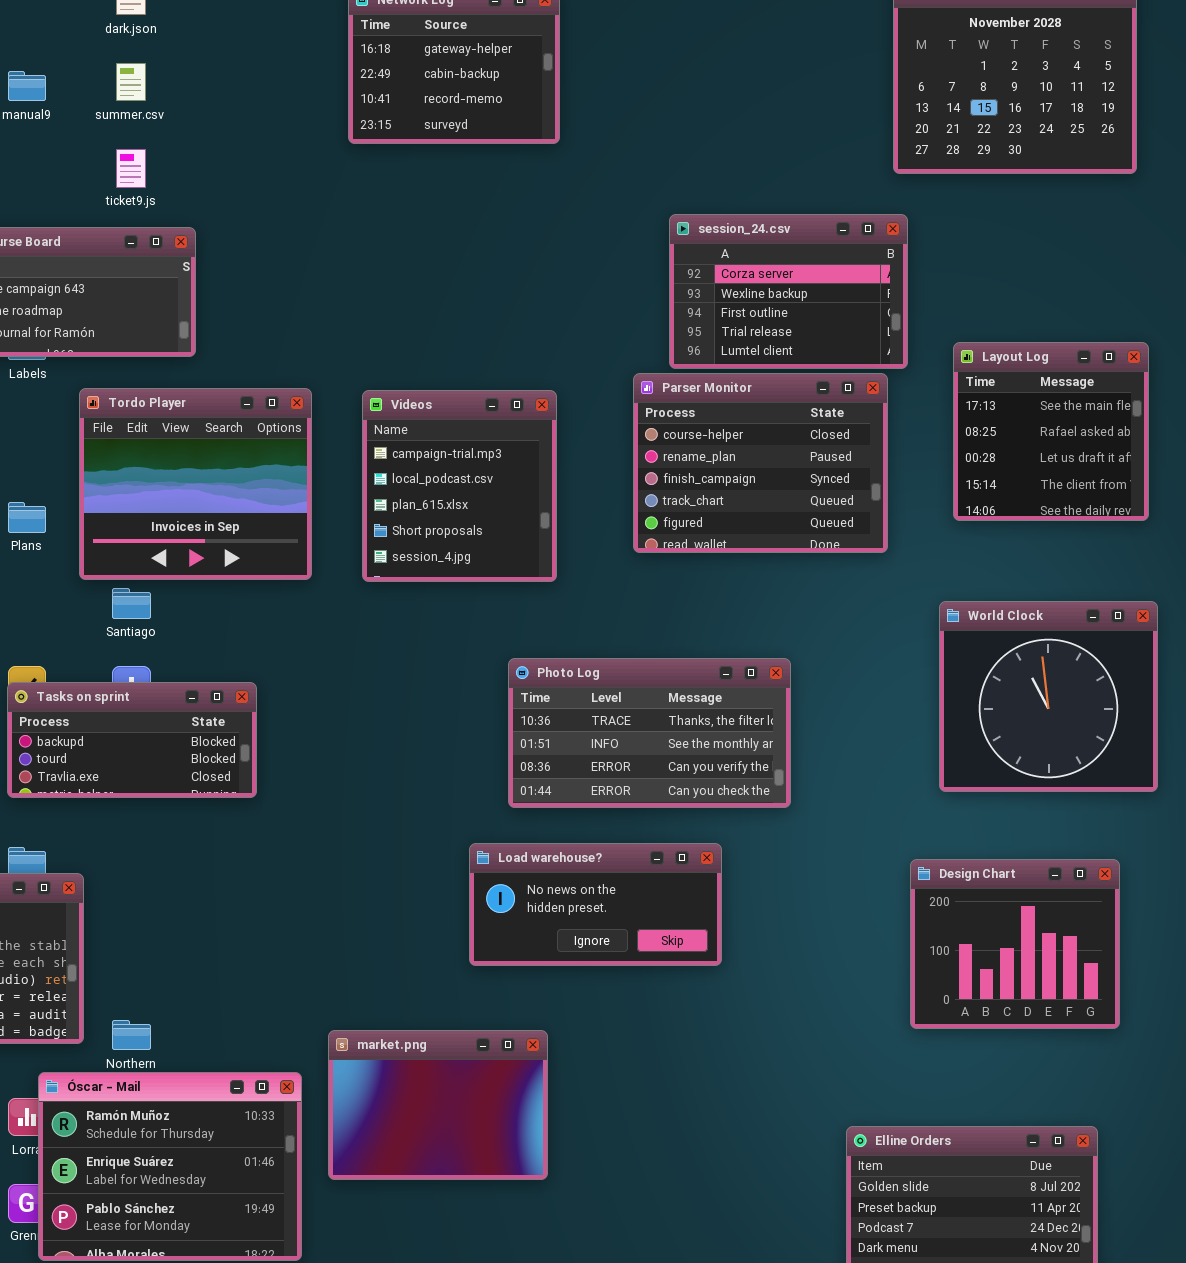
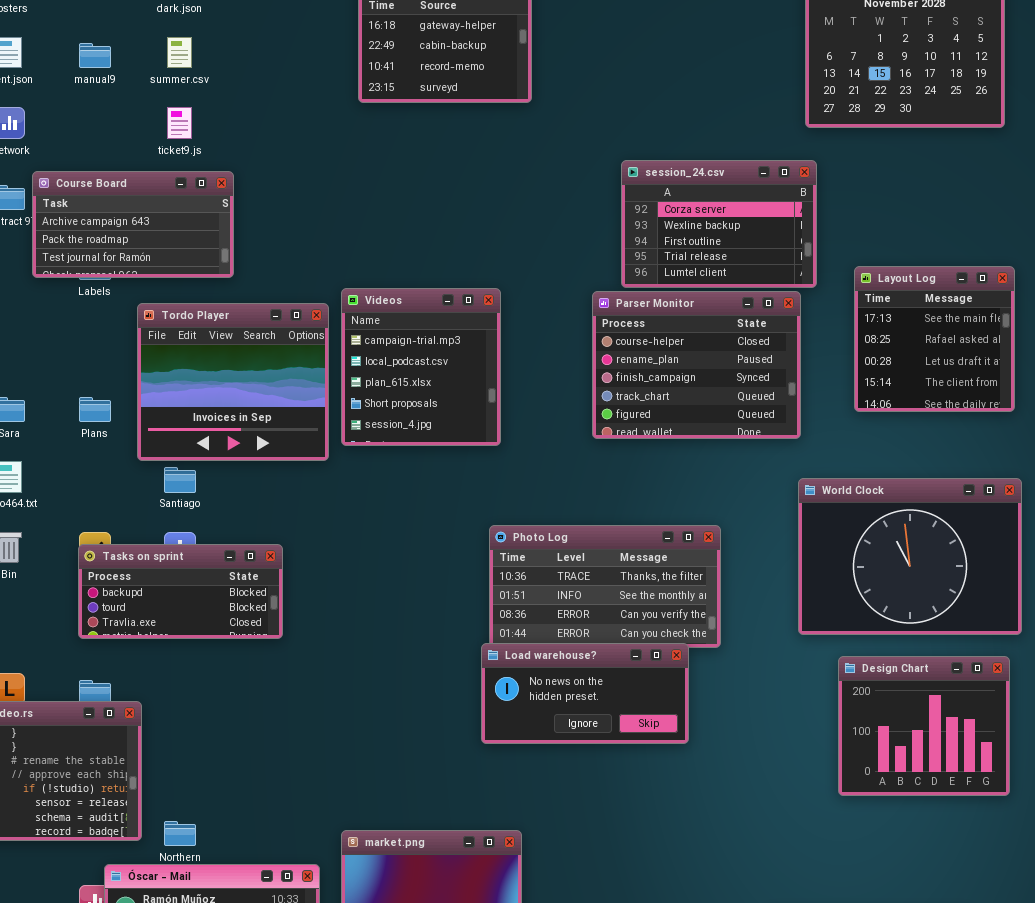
Videos: [362,390,557,582] -> [341,288,501,446], moved
World Clock: [939,601,1158,792] -> [798,478,1022,635], resized
Load warehouse?: [469,843,722,966] -> [481,643,689,744], moved
Design Chart: [910,859,1120,1029] -> [838,656,1010,796], moved

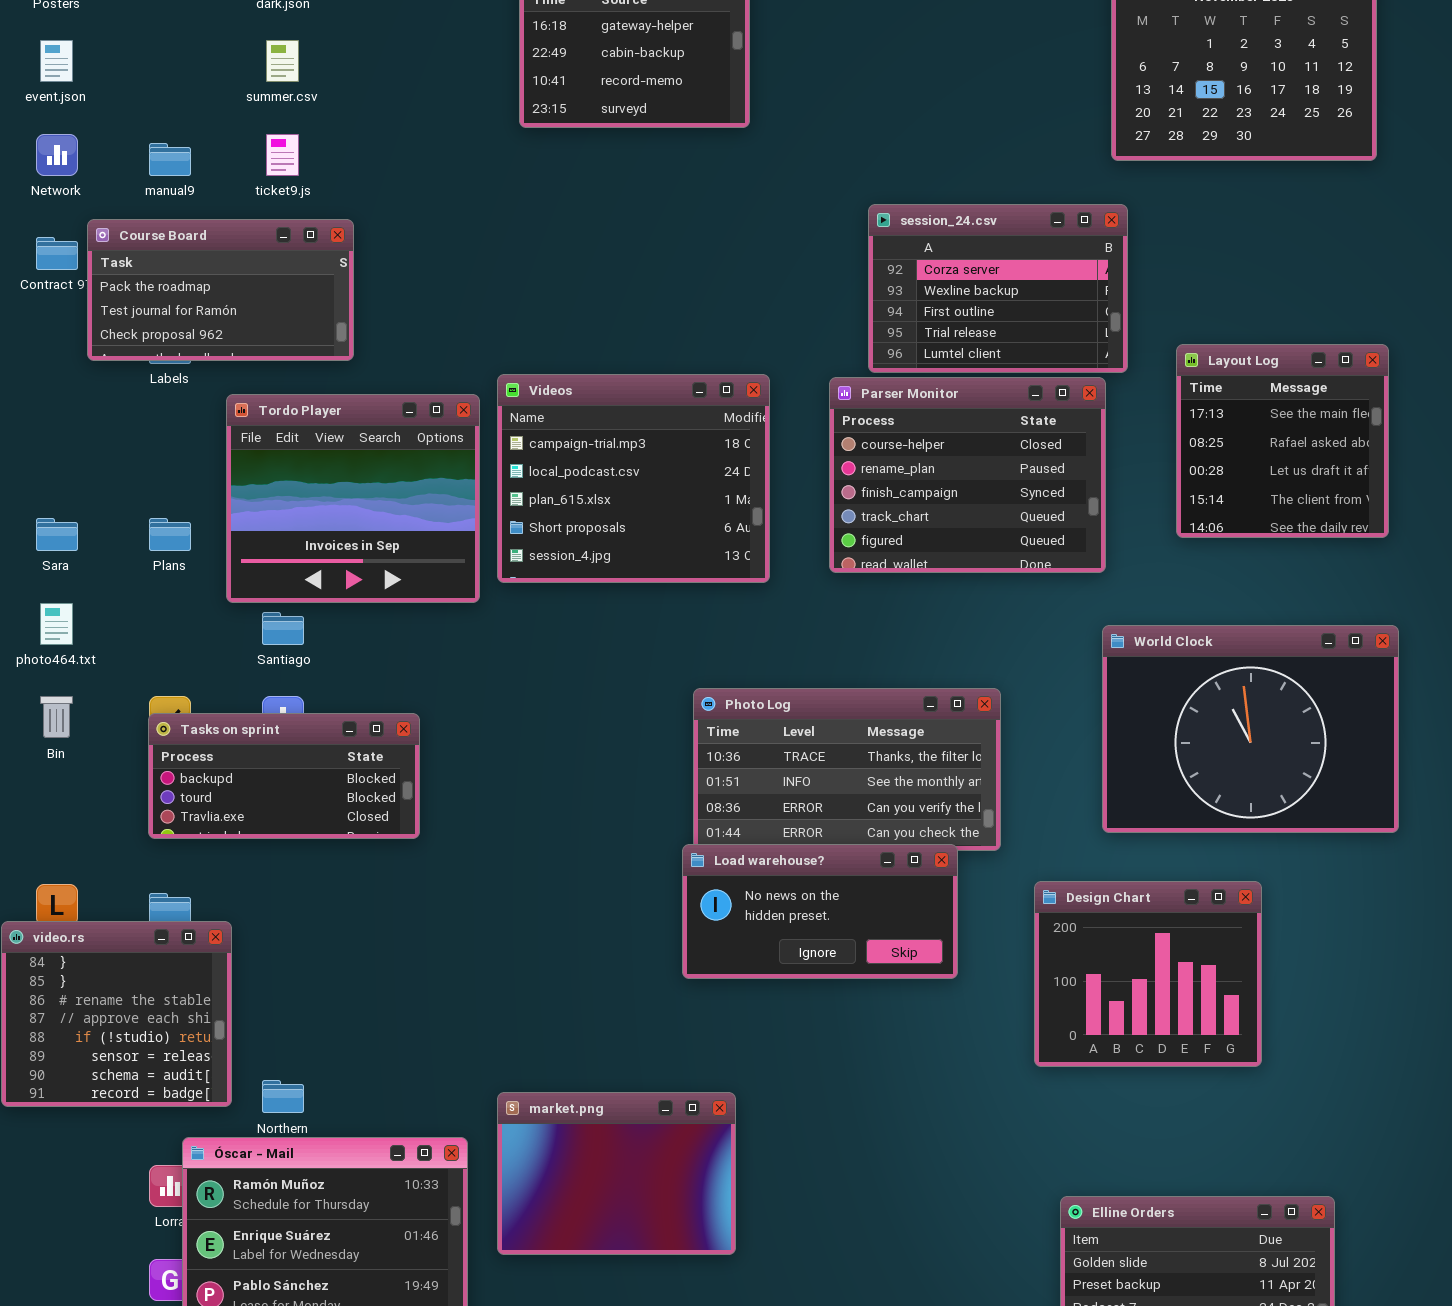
manual9: [79,43,111,68] -> [149,143,191,176], moved
Course Board: [32,171,234,278] -> [87,219,354,361], scrolled down 1 row
Videos: [341,288,501,446] -> [497,374,770,583], resized
Design Chart: [838,656,1010,796] -> [1034,881,1262,1067], moved

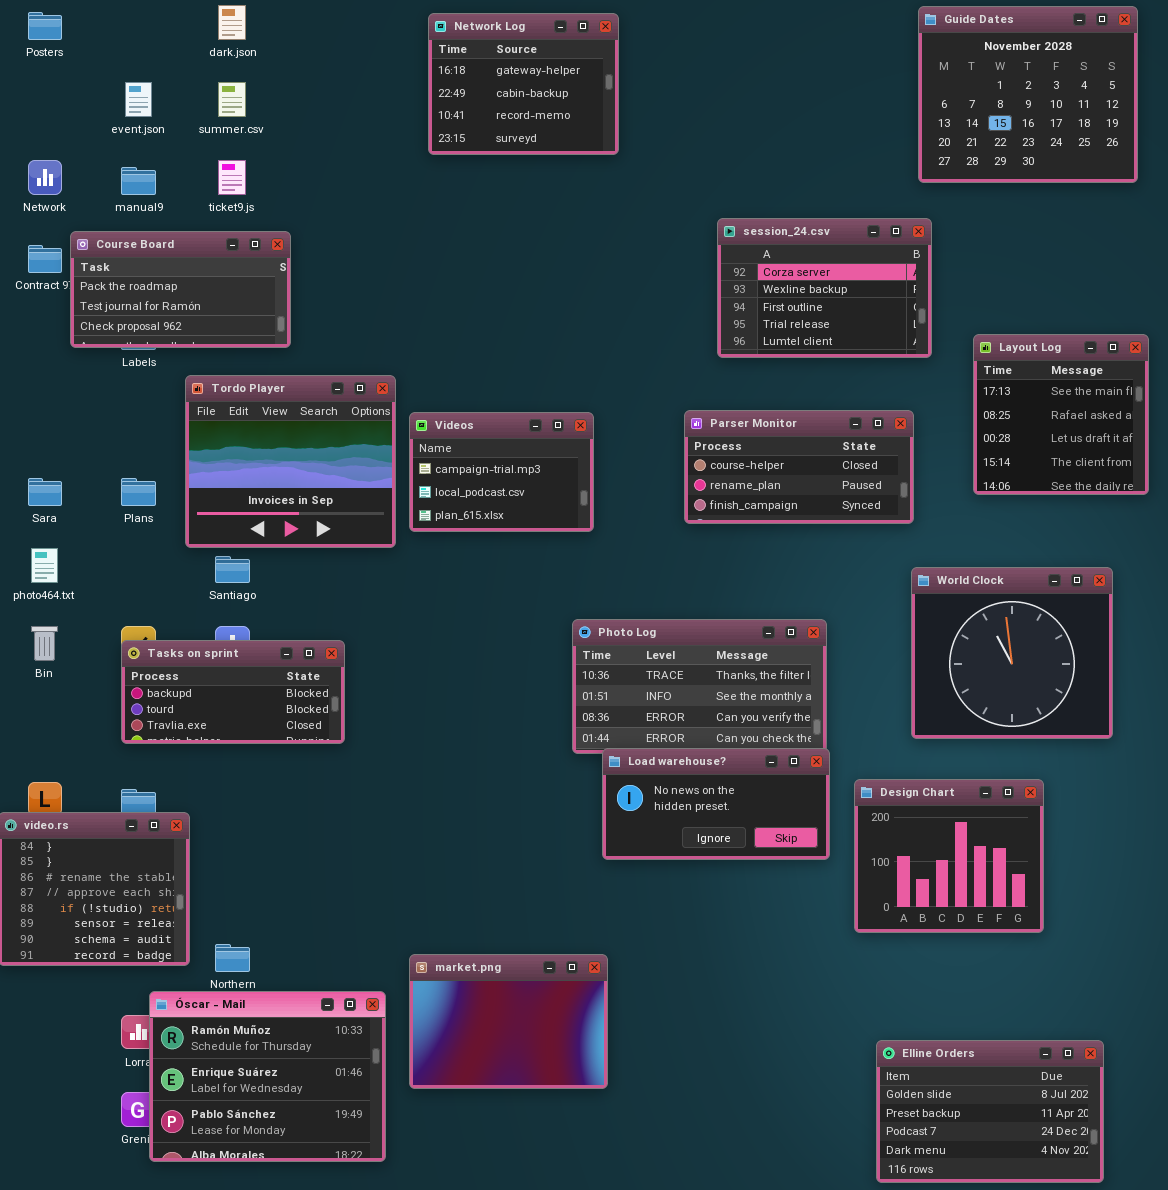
event.json: [40,40,73,82] -> [125,82,152,117], moved
Videos: [497,374,770,583] -> [409,412,594,532], resized
Parser Monitor: [829,377,1106,573] -> [684,410,914,524], resized
World Clock: [1102,625,1399,833] -> [911,567,1113,739], resized
Load warehouse?: [682,844,958,979] -> [602,748,830,860], moved

